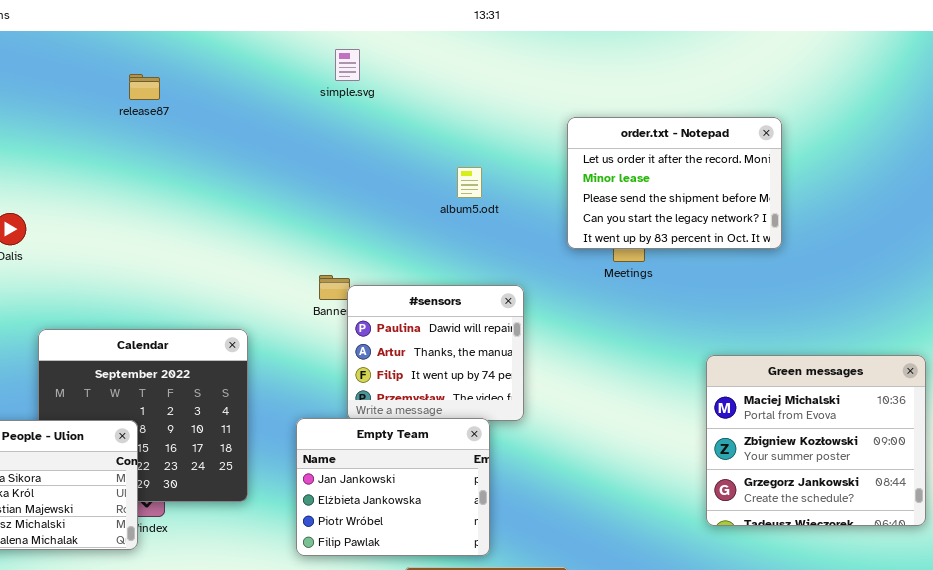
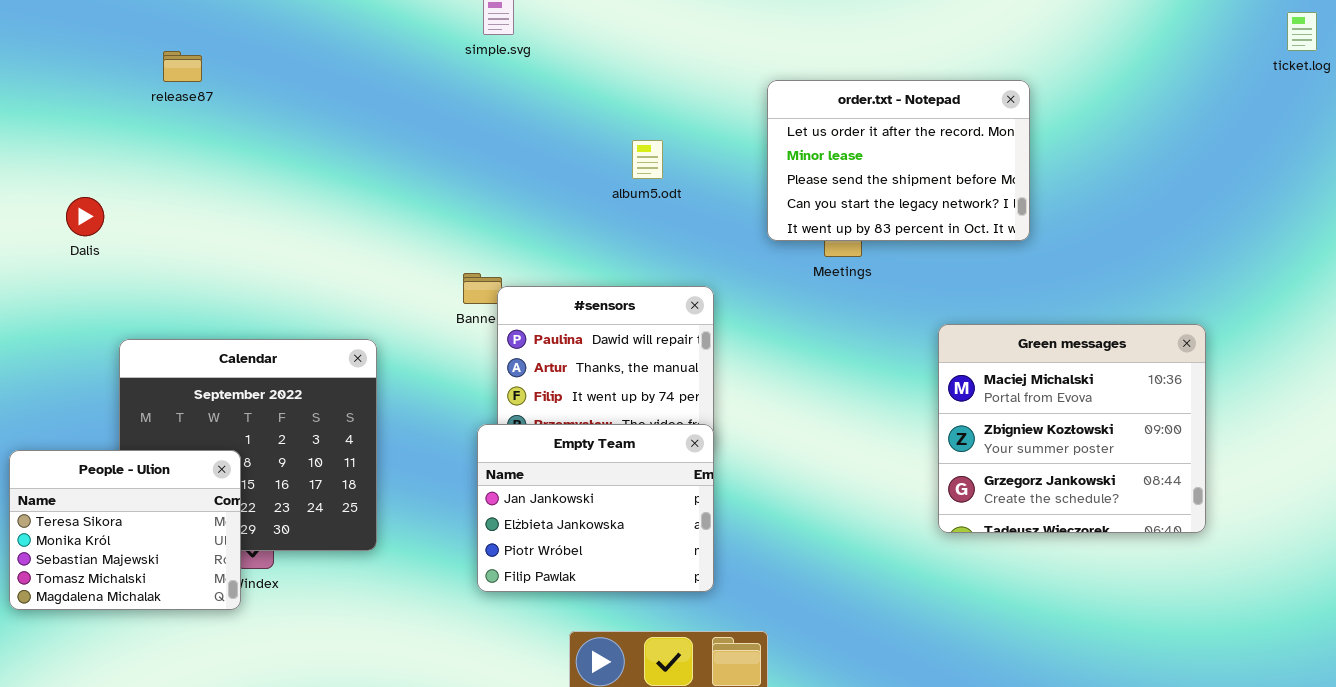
release87: [129,74,160,100] -> [163,51,202,82], moved
Green messages: [706,355,926,526] -> [938,324,1206,533], moved
Empty Team: [296,418,490,556] -> [477,424,714,592], moved

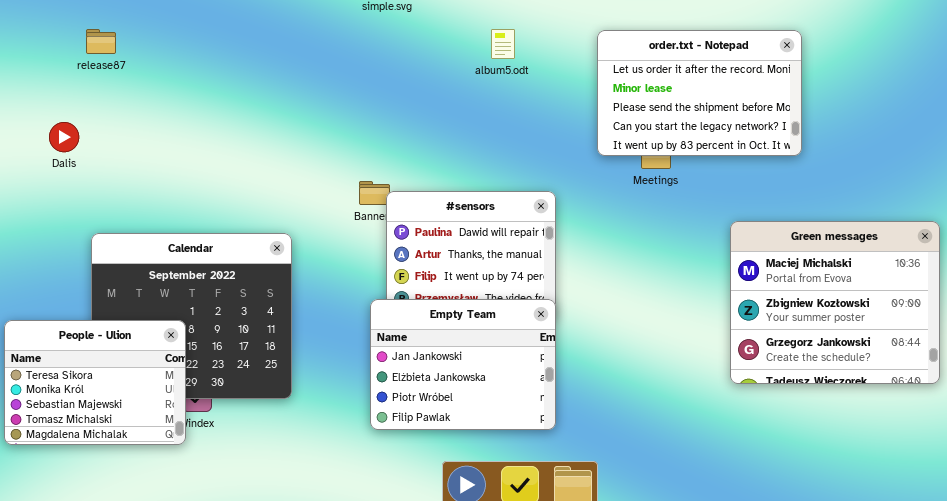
release87: [163,51,202,82] -> [86,29,116,54], moved
album5.odt: [632,140,663,179] -> [491,29,515,59], moved

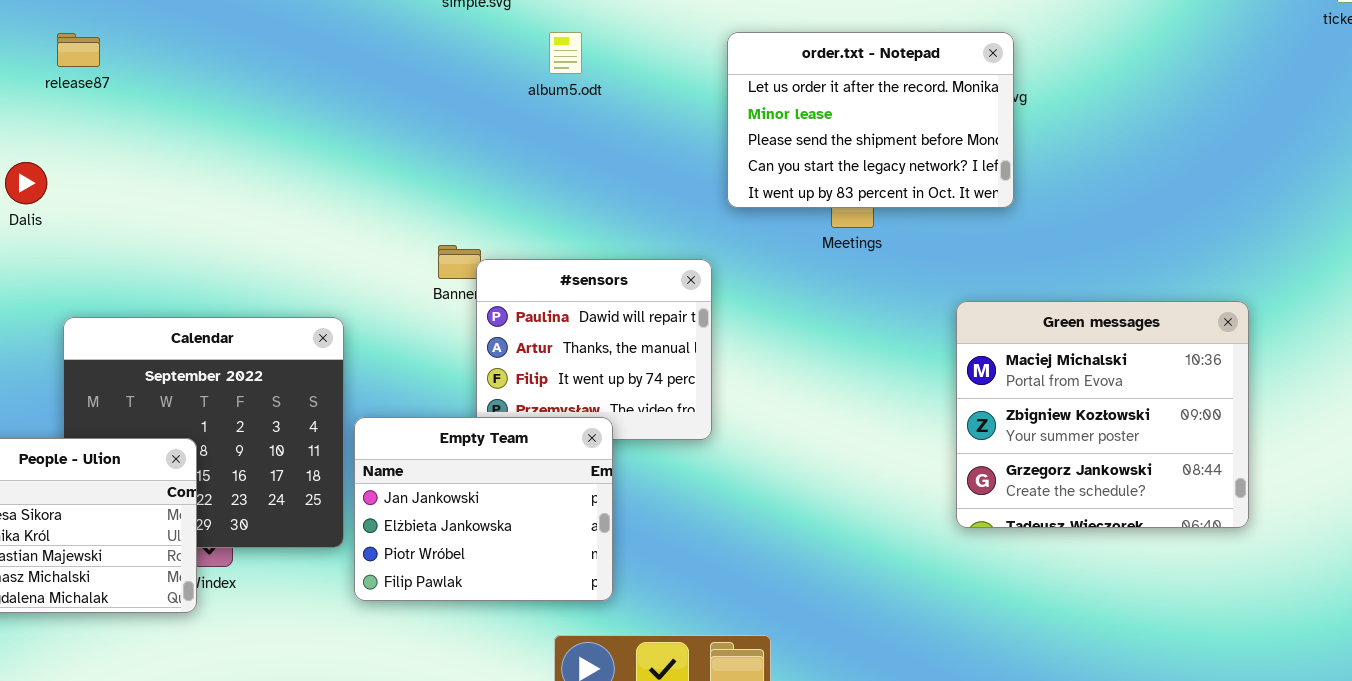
album5.odt: [491,29,515,59] -> [549,32,582,74], moved
order.txt - Notepad: [597,30,802,156] -> [727,32,1014,208], moved
Empty Team: [370,299,556,430] -> [354,417,613,601], moved

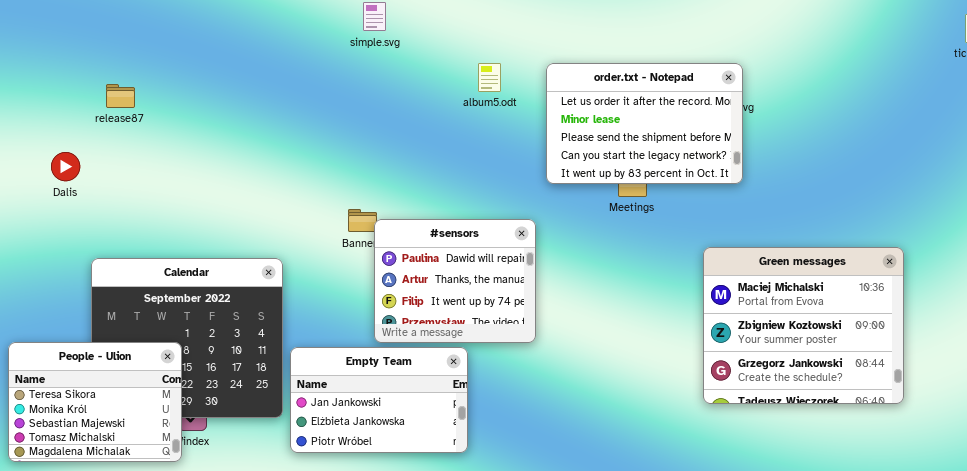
album5.odt: [549,32,582,74] -> [478,63,501,92], moved
release87: [57,33,100,67] -> [106,84,135,108], moved
Empty Team: [354,417,613,601] -> [290,347,468,453], resized

